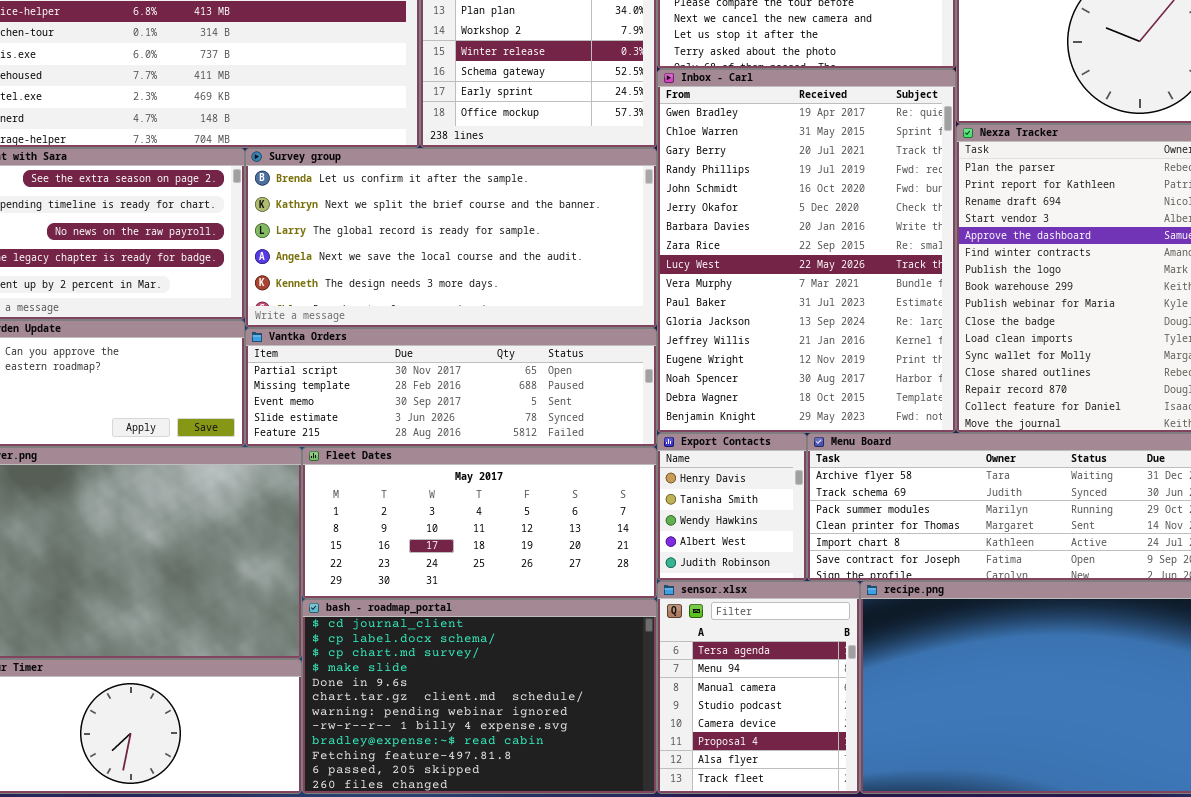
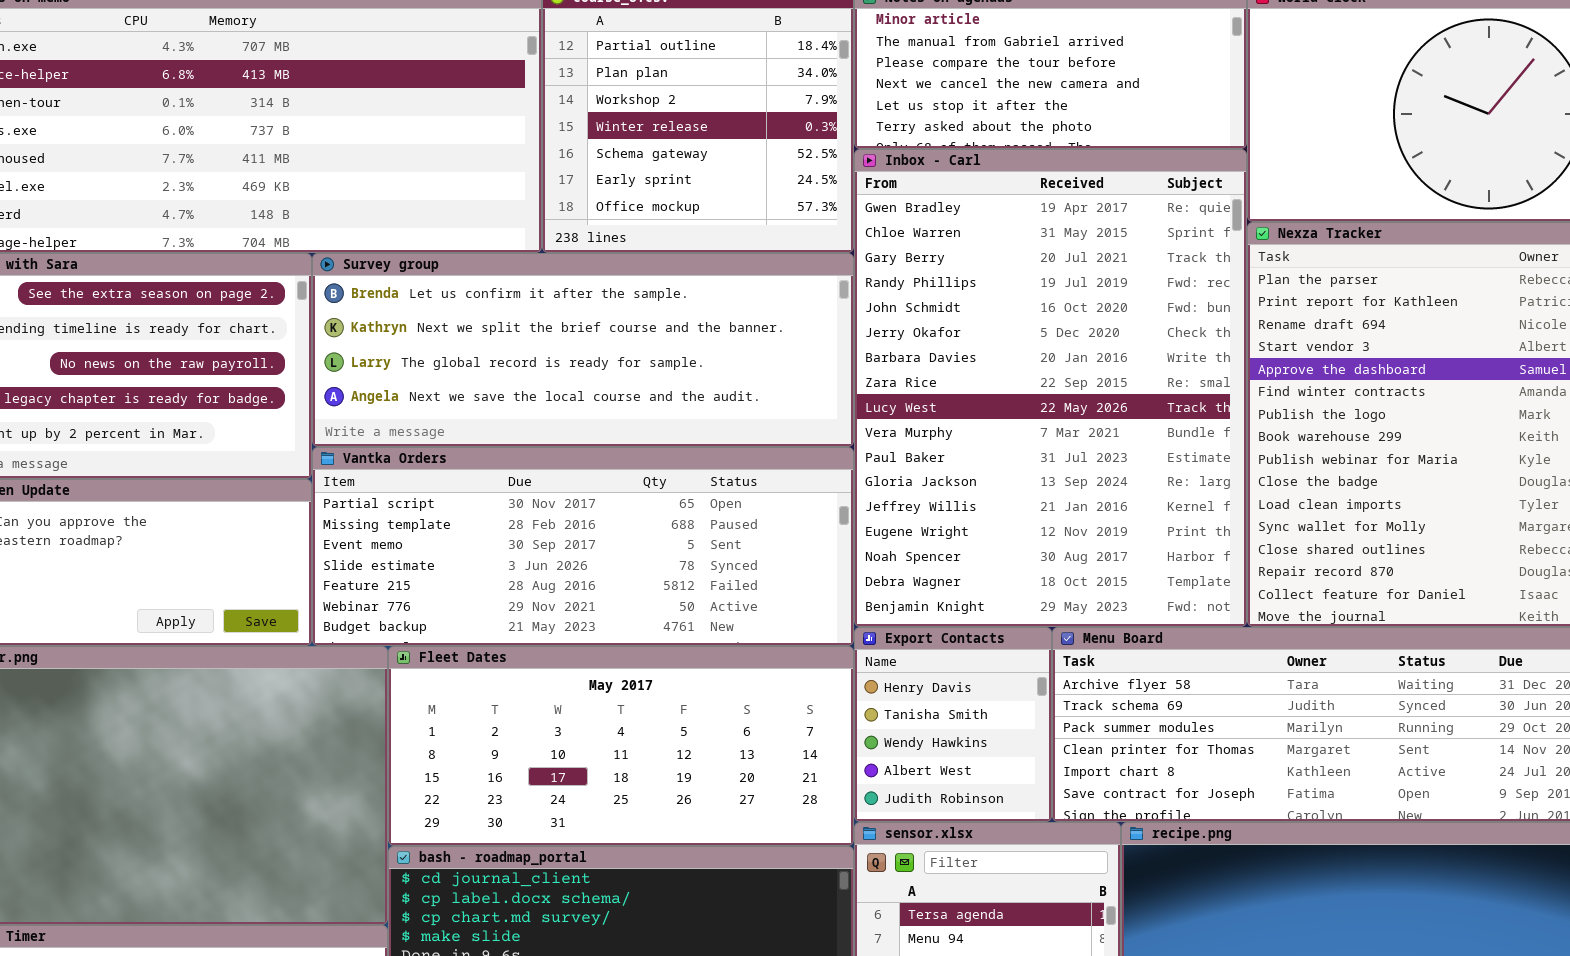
Survey group: [245,148,657,328] -> [312,253,854,447], resized
Vantka Orders: [245,328,657,447] -> [312,447,854,646], resized

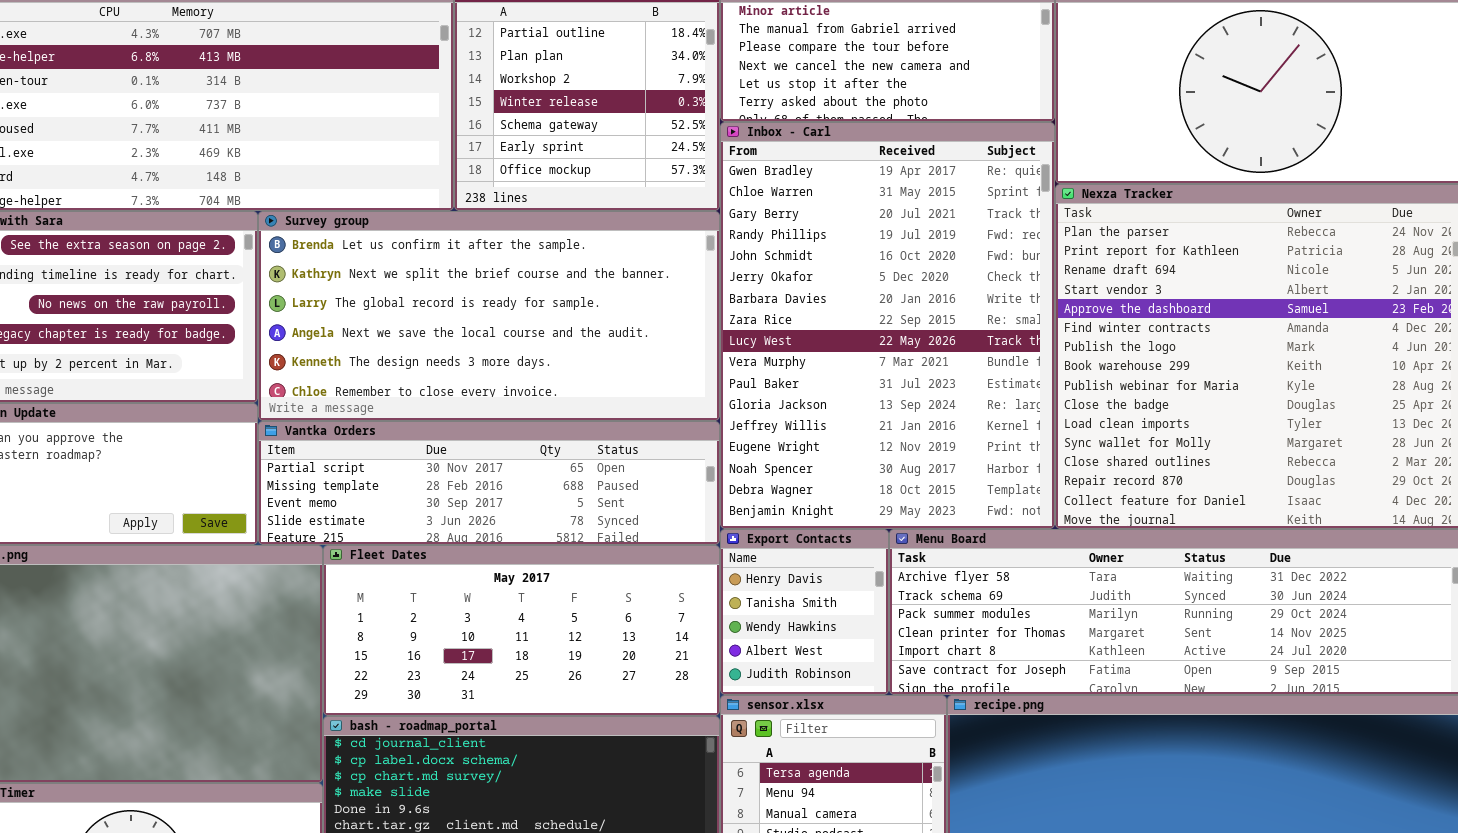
Survey group: [312,253,854,447] -> [258,211,720,421], resized
Vantka Orders: [312,447,854,646] -> [258,421,720,545], resized

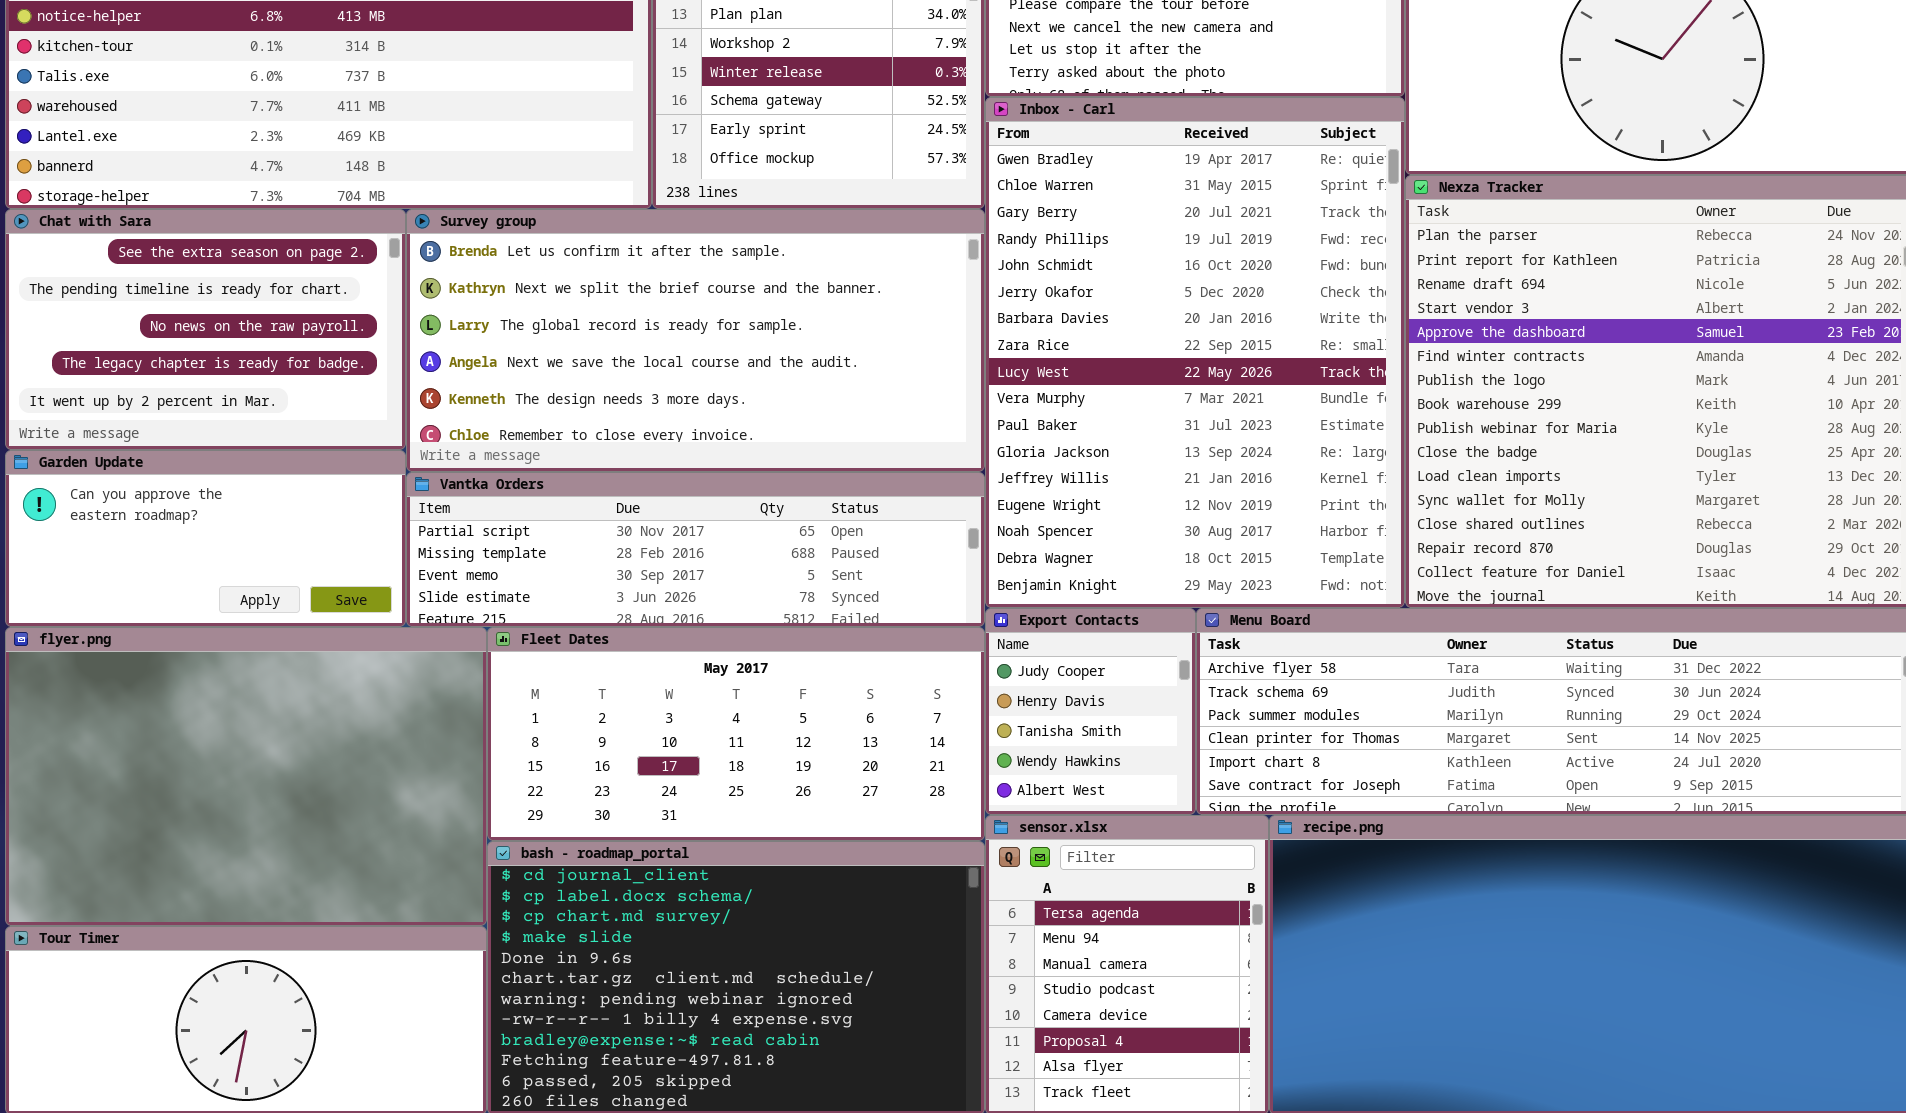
Export Contacts: [720,529,889,695] -> [985,608,1196,815], scrolled up 1 row

